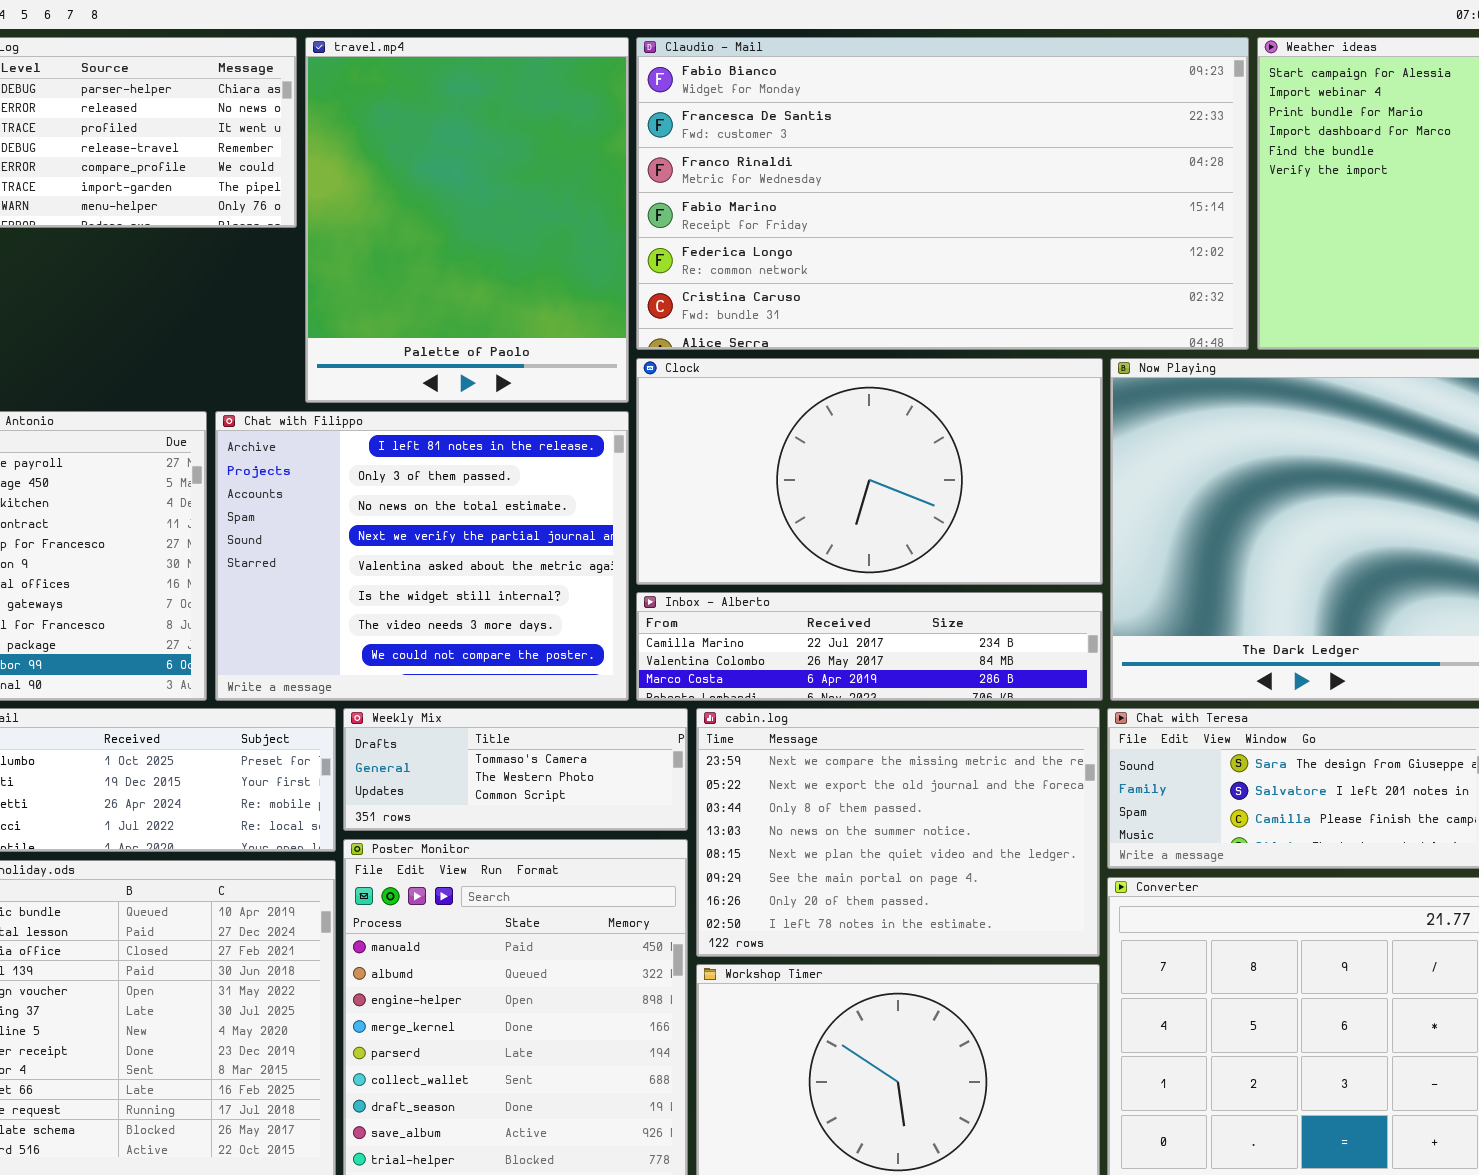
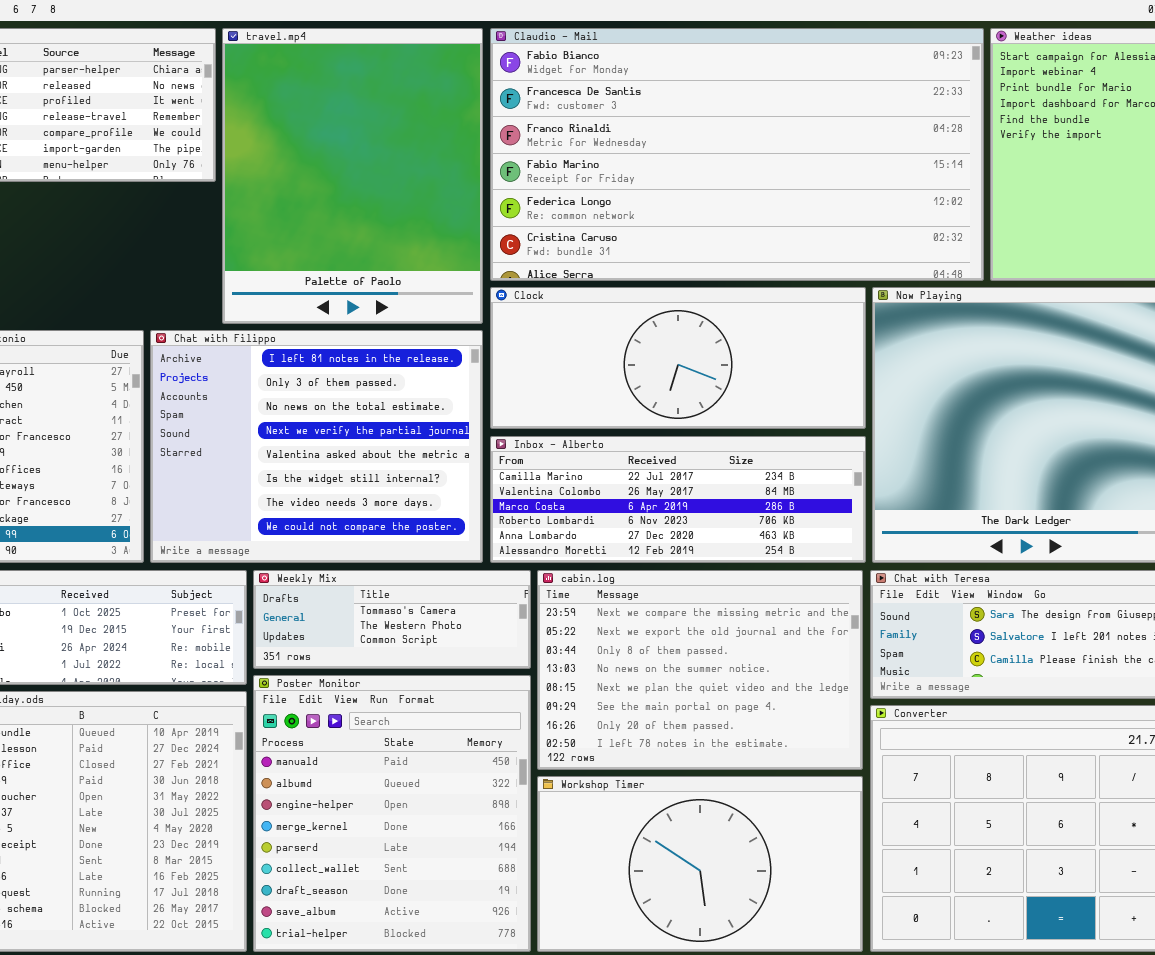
Clock: [636,358,1103,585] -> [490,287,866,429], resized
Inbox - Alberto: [636,592,1103,701] -> [490,436,866,563], resized

